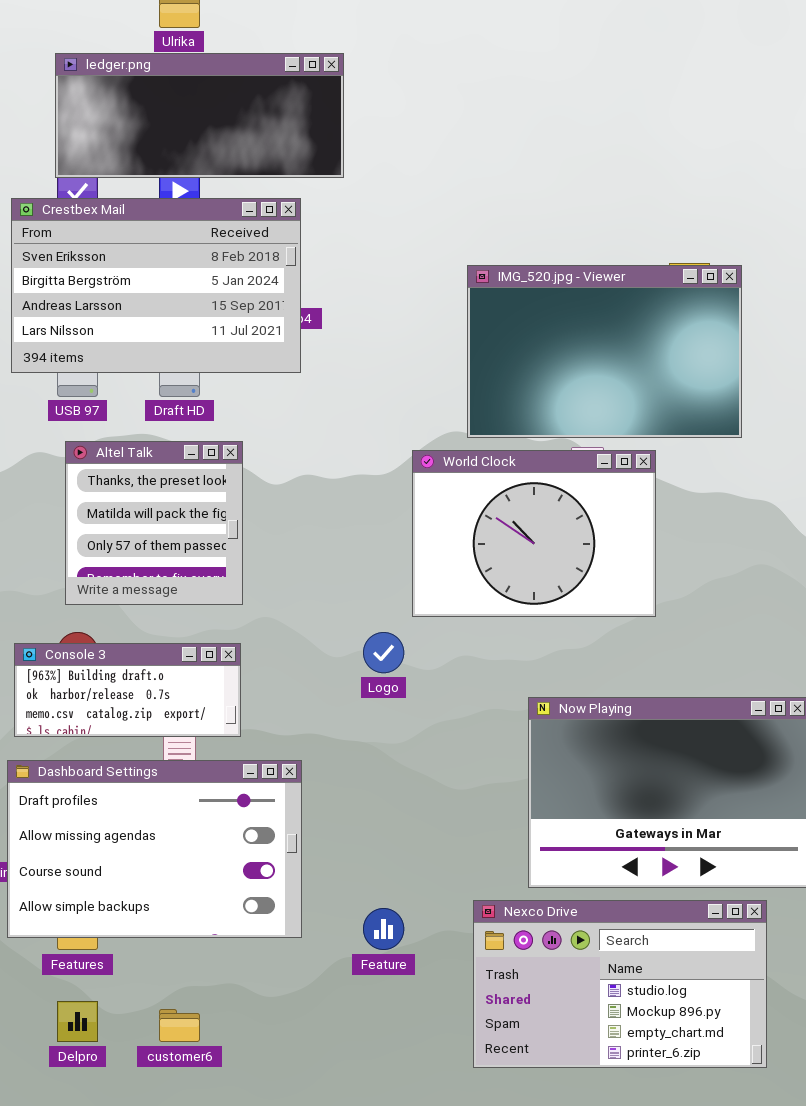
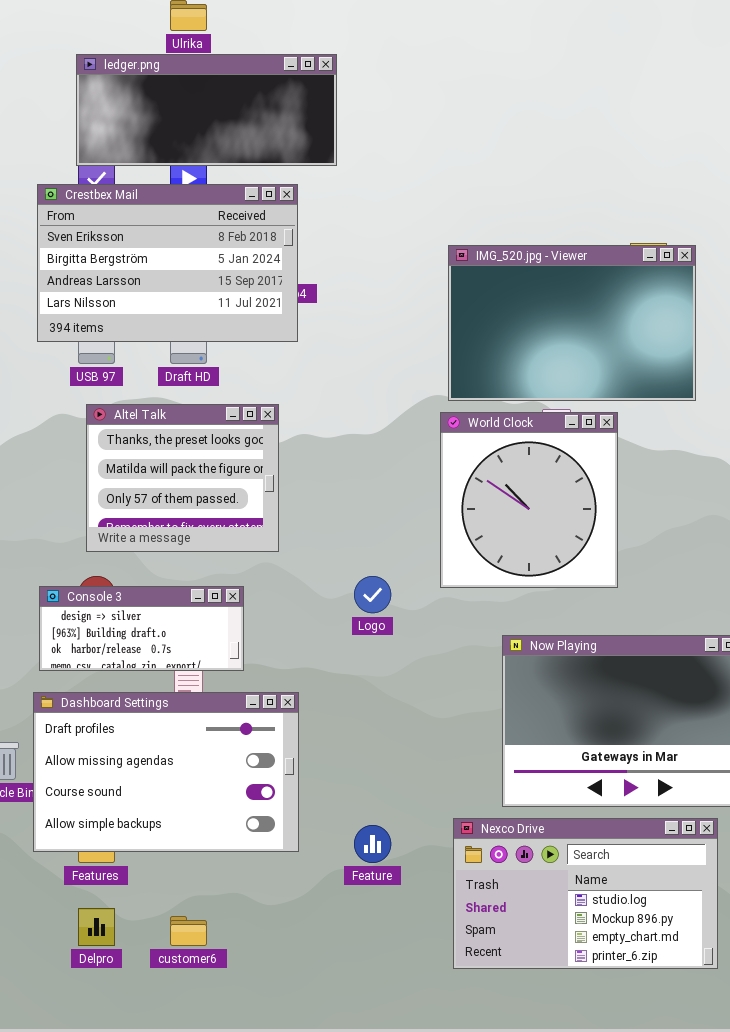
Altel Talk: [65,441,243,605] -> [86,404,279,552], resized
World Clock: [412,450,656,617] -> [440,412,618,588], resized
Console 3: [14,643,241,737] -> [39,586,244,671], scrolled up 1 row

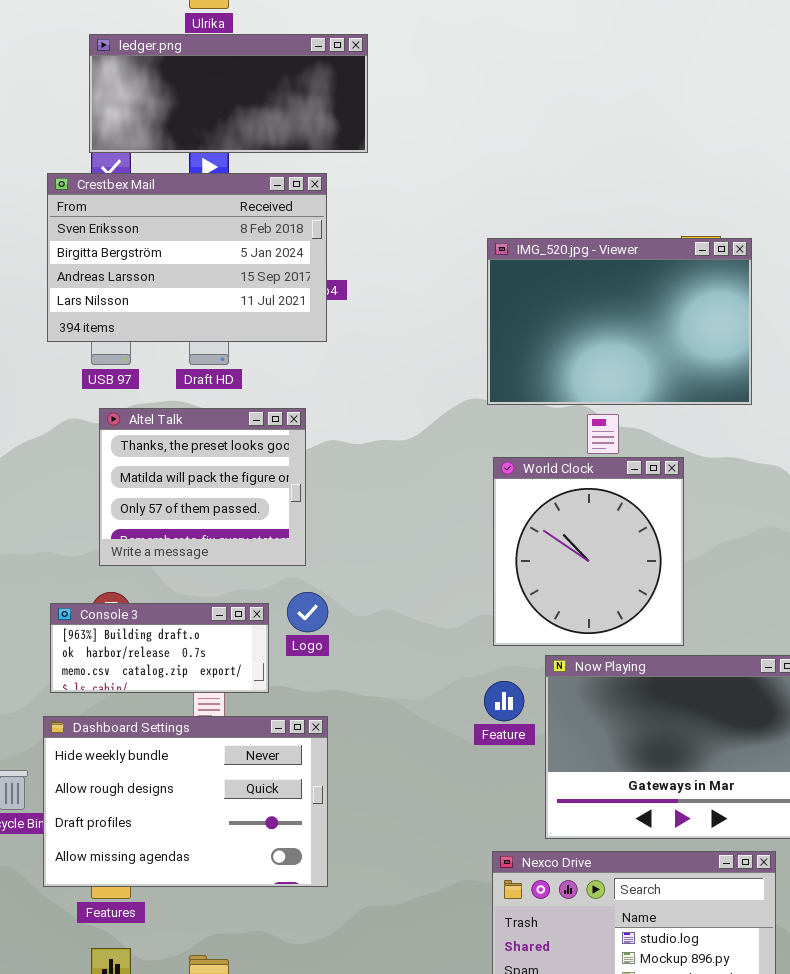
World Clock: [440,412,618,588] -> [493,457,684,646], moved
Logo: [354,576,391,613] -> [287,592,328,632], moved
Console 3: [39,586,244,671] -> [50,603,269,693], scrolled down 1 row
Dashboard Settings: [33,692,299,852] -> [43,716,328,887], scrolled up 2 rows
Feature: [354,825,391,863] -> [484,681,524,721], moved

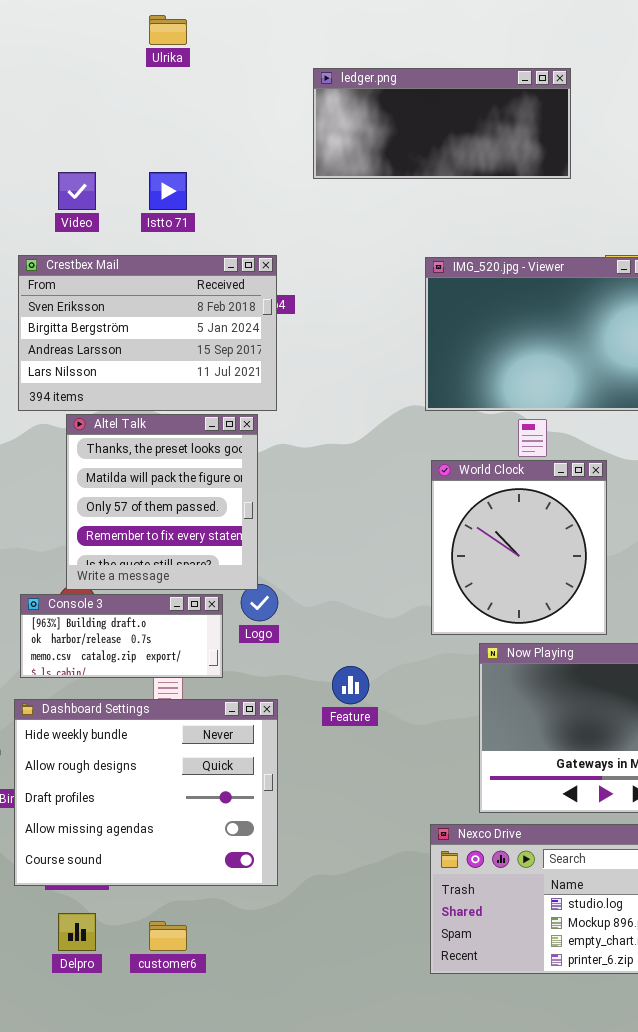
ledger.png: [89,34,368,153] -> [313,68,571,179], moved
Crestbex Mail: [47,173,327,342] -> [18,255,277,411], moved
Altel Talk: [99,408,306,566] -> [66,414,258,590], resized
Feature: [484,681,524,721] -> [332,666,369,704], moved
Dashboard Settings: [43,716,328,887] -> [14,699,278,886], resized

